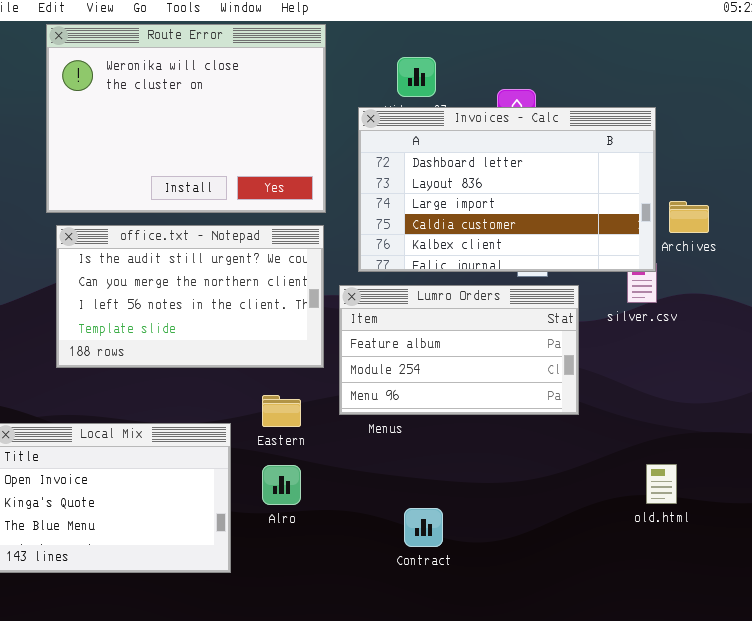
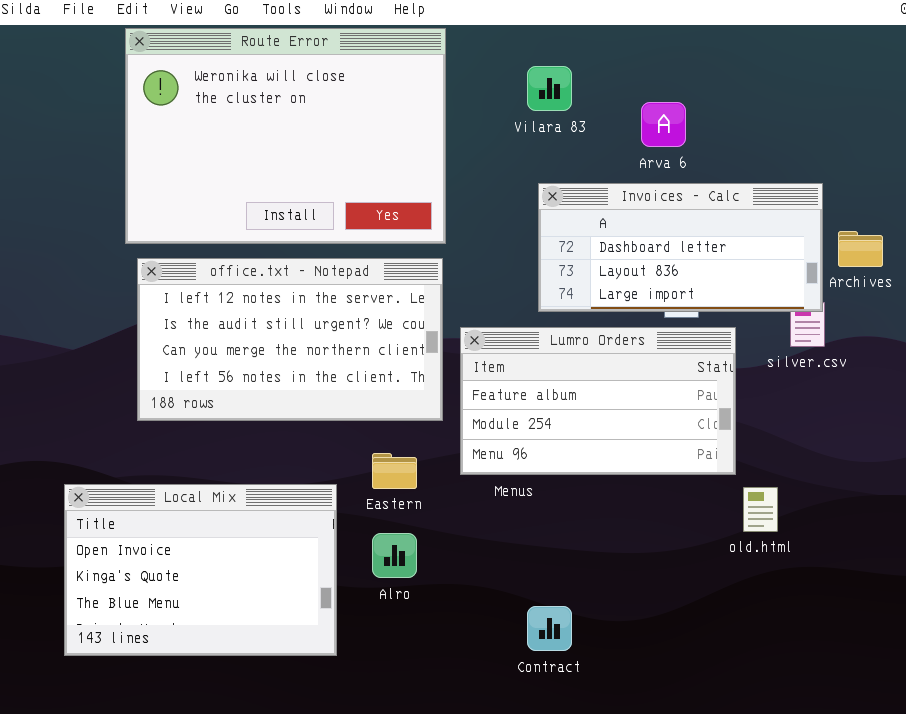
Invoices - Calc: [358,107,656,272] -> [538,183,823,312], resized
office.txt - Notepad: [56,225,324,368] -> [137,258,443,421], scrolled up 1 row
old.html: [646,464,677,504] -> [743,487,778,532], moved
Contract: [404,508,443,547] -> [527,606,572,651], moved

